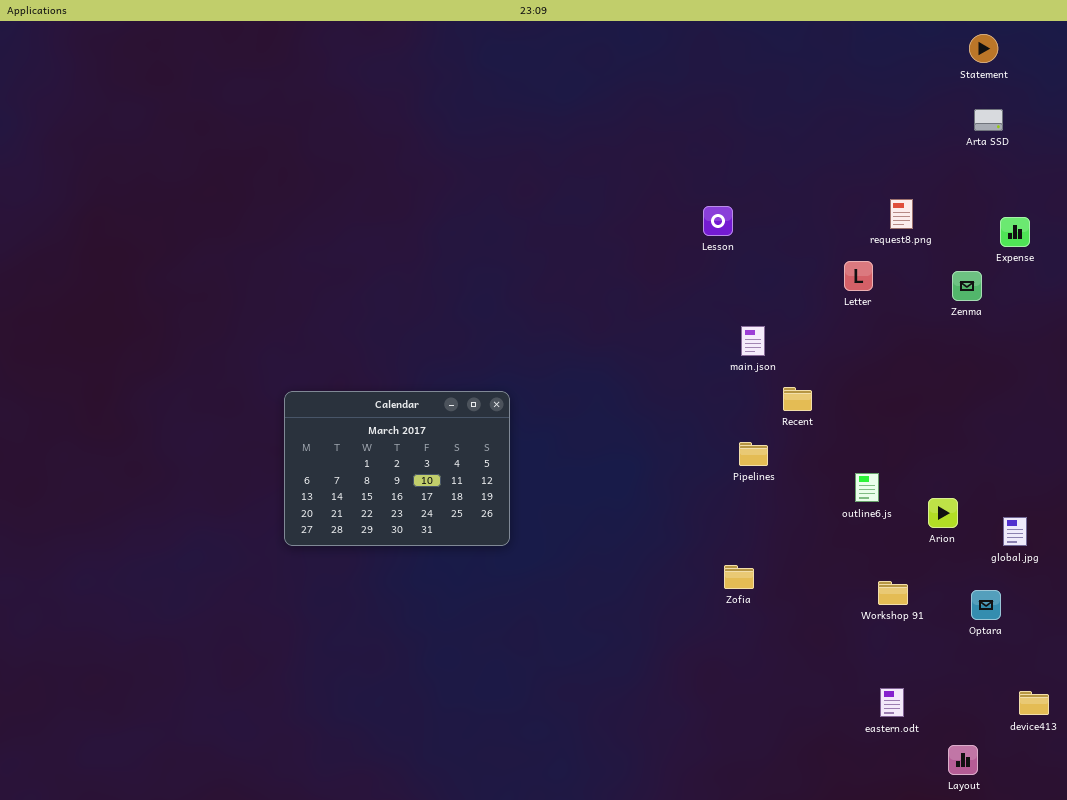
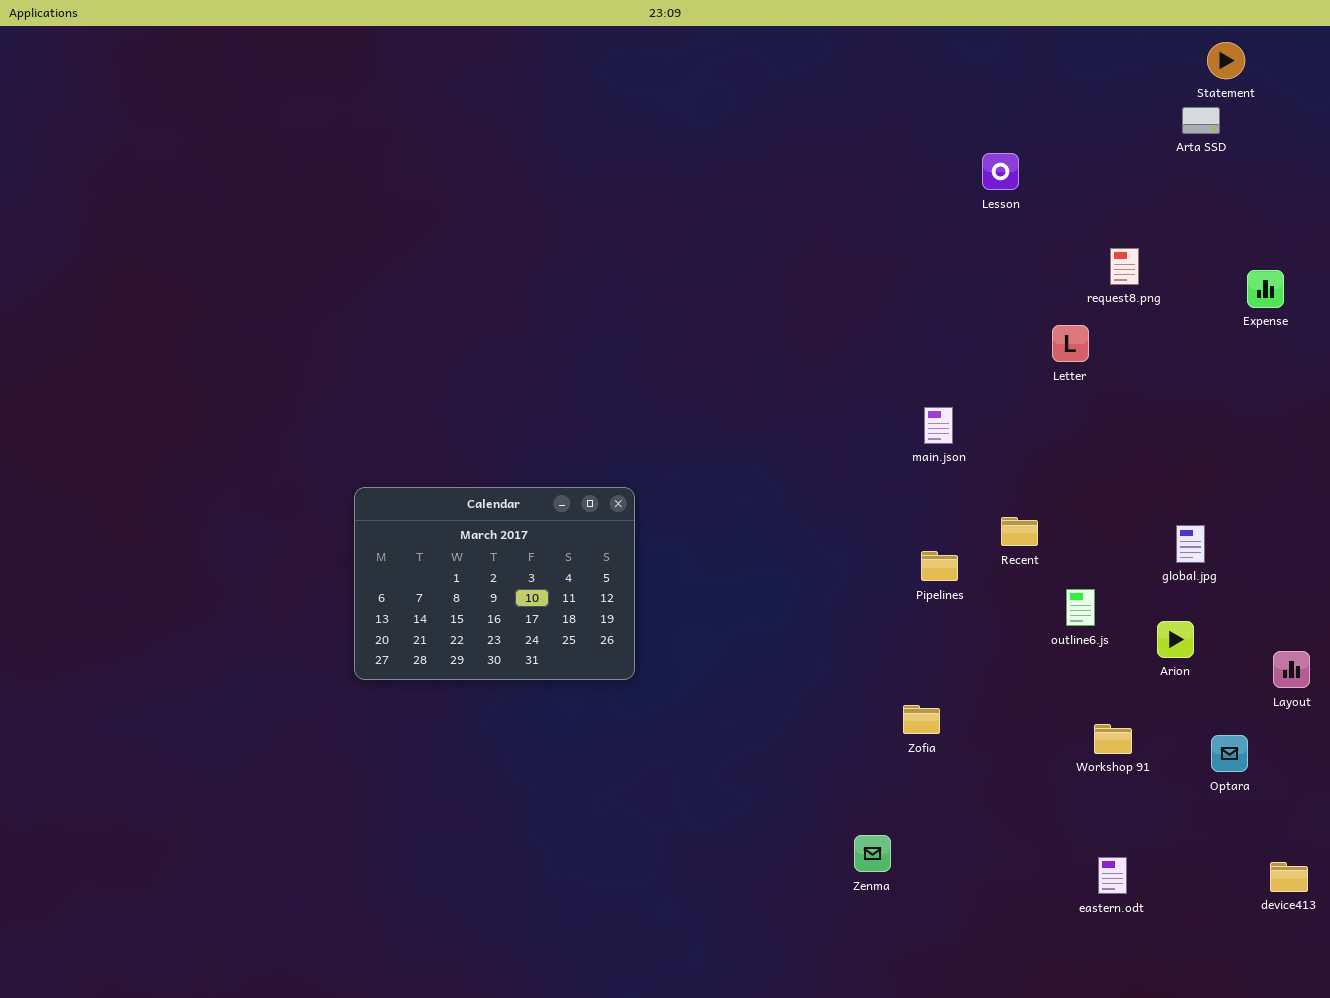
Arta SSD: [974,109,1003,131] -> [1182,107,1220,134], moved
Lesson: [703,206,733,236] -> [982,153,1019,190], moved
Zenma: [952,271,982,301] -> [854,835,891,872], moved
Recent: [783,387,812,411] -> [1001,517,1038,546], moved
global.jpg: [1003,517,1027,546] -> [1176,525,1205,563], moved
Layout: [948,745,978,775] -> [1273,651,1310,688], moved

